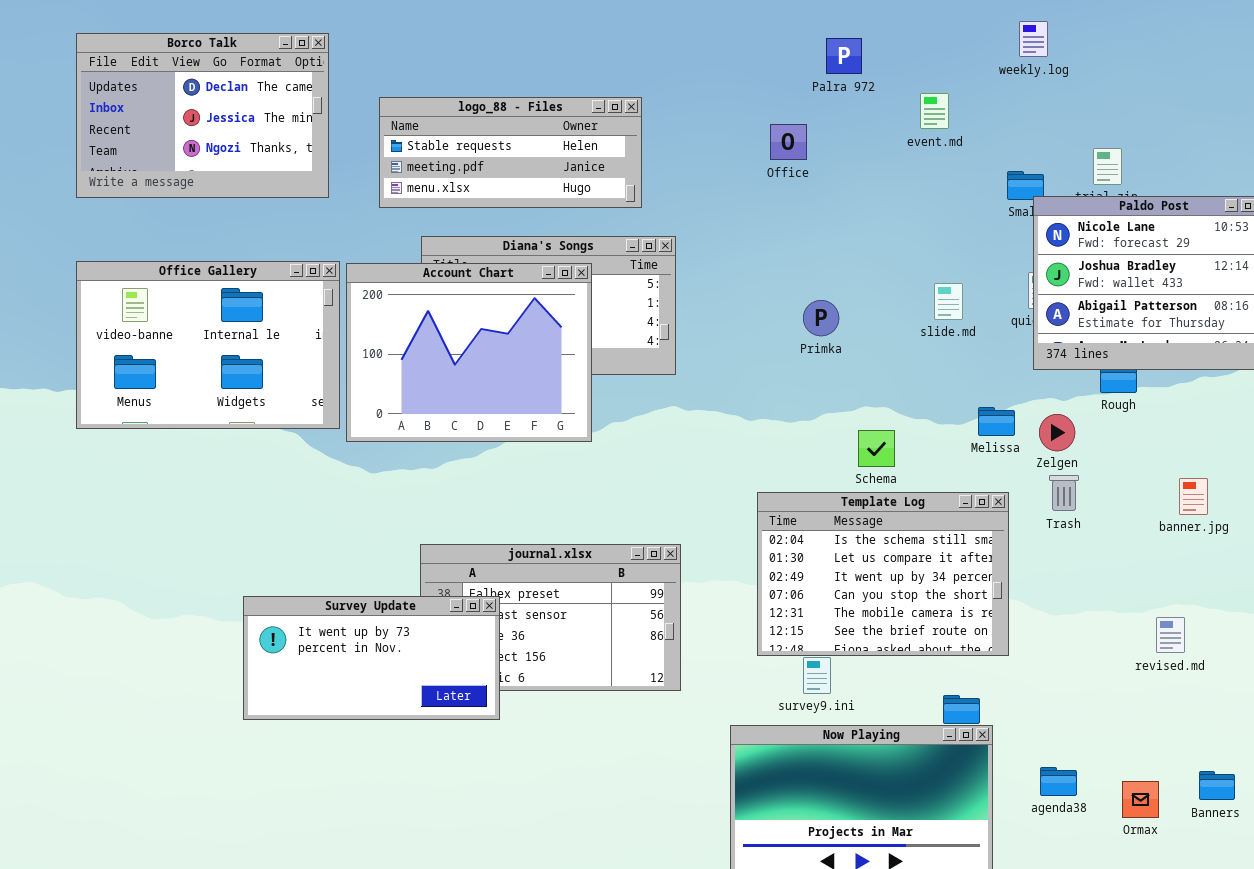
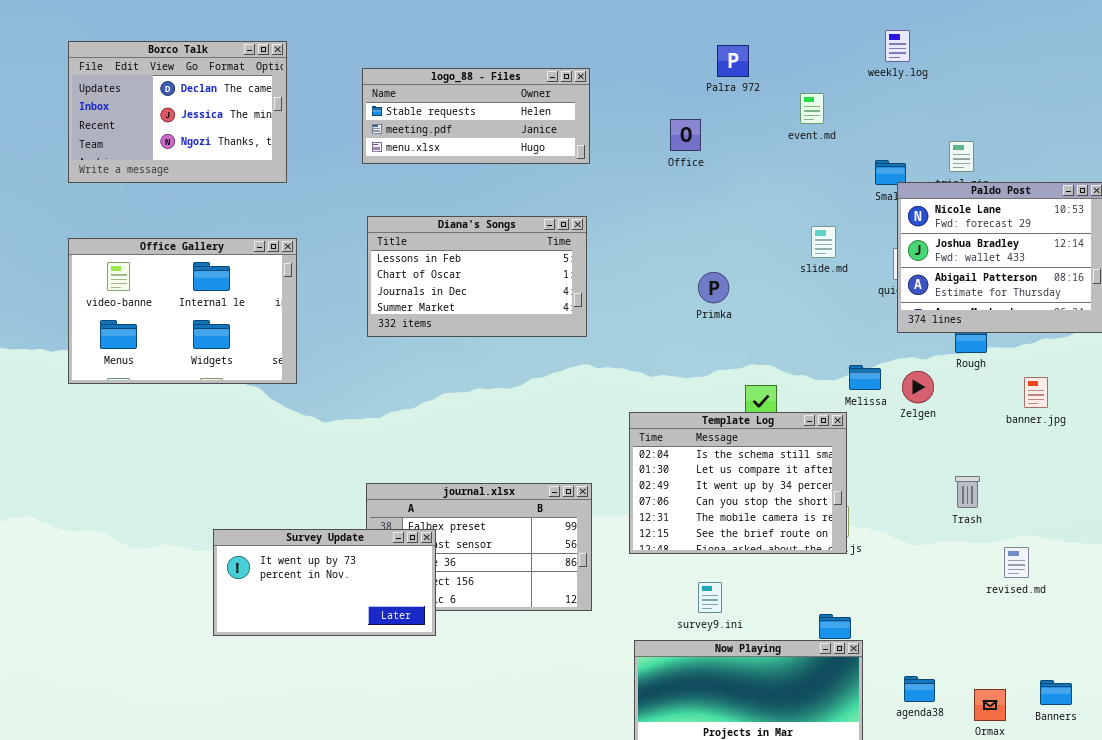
logo_88 - Files: [379,97,642,208] -> [362,68,590,164], moved
Account Chart: [346,263,592,442] -> none, closed
slide.md: [934,283,963,320] -> [811,226,836,258], moved
Trash: [1049,475,1079,511] -> [955,476,980,508], moved
banner.jpg: [1179,478,1208,515] -> [1024,377,1048,408], moved
Template Log: [757,492,1009,656] -> [629,412,847,554], moved

